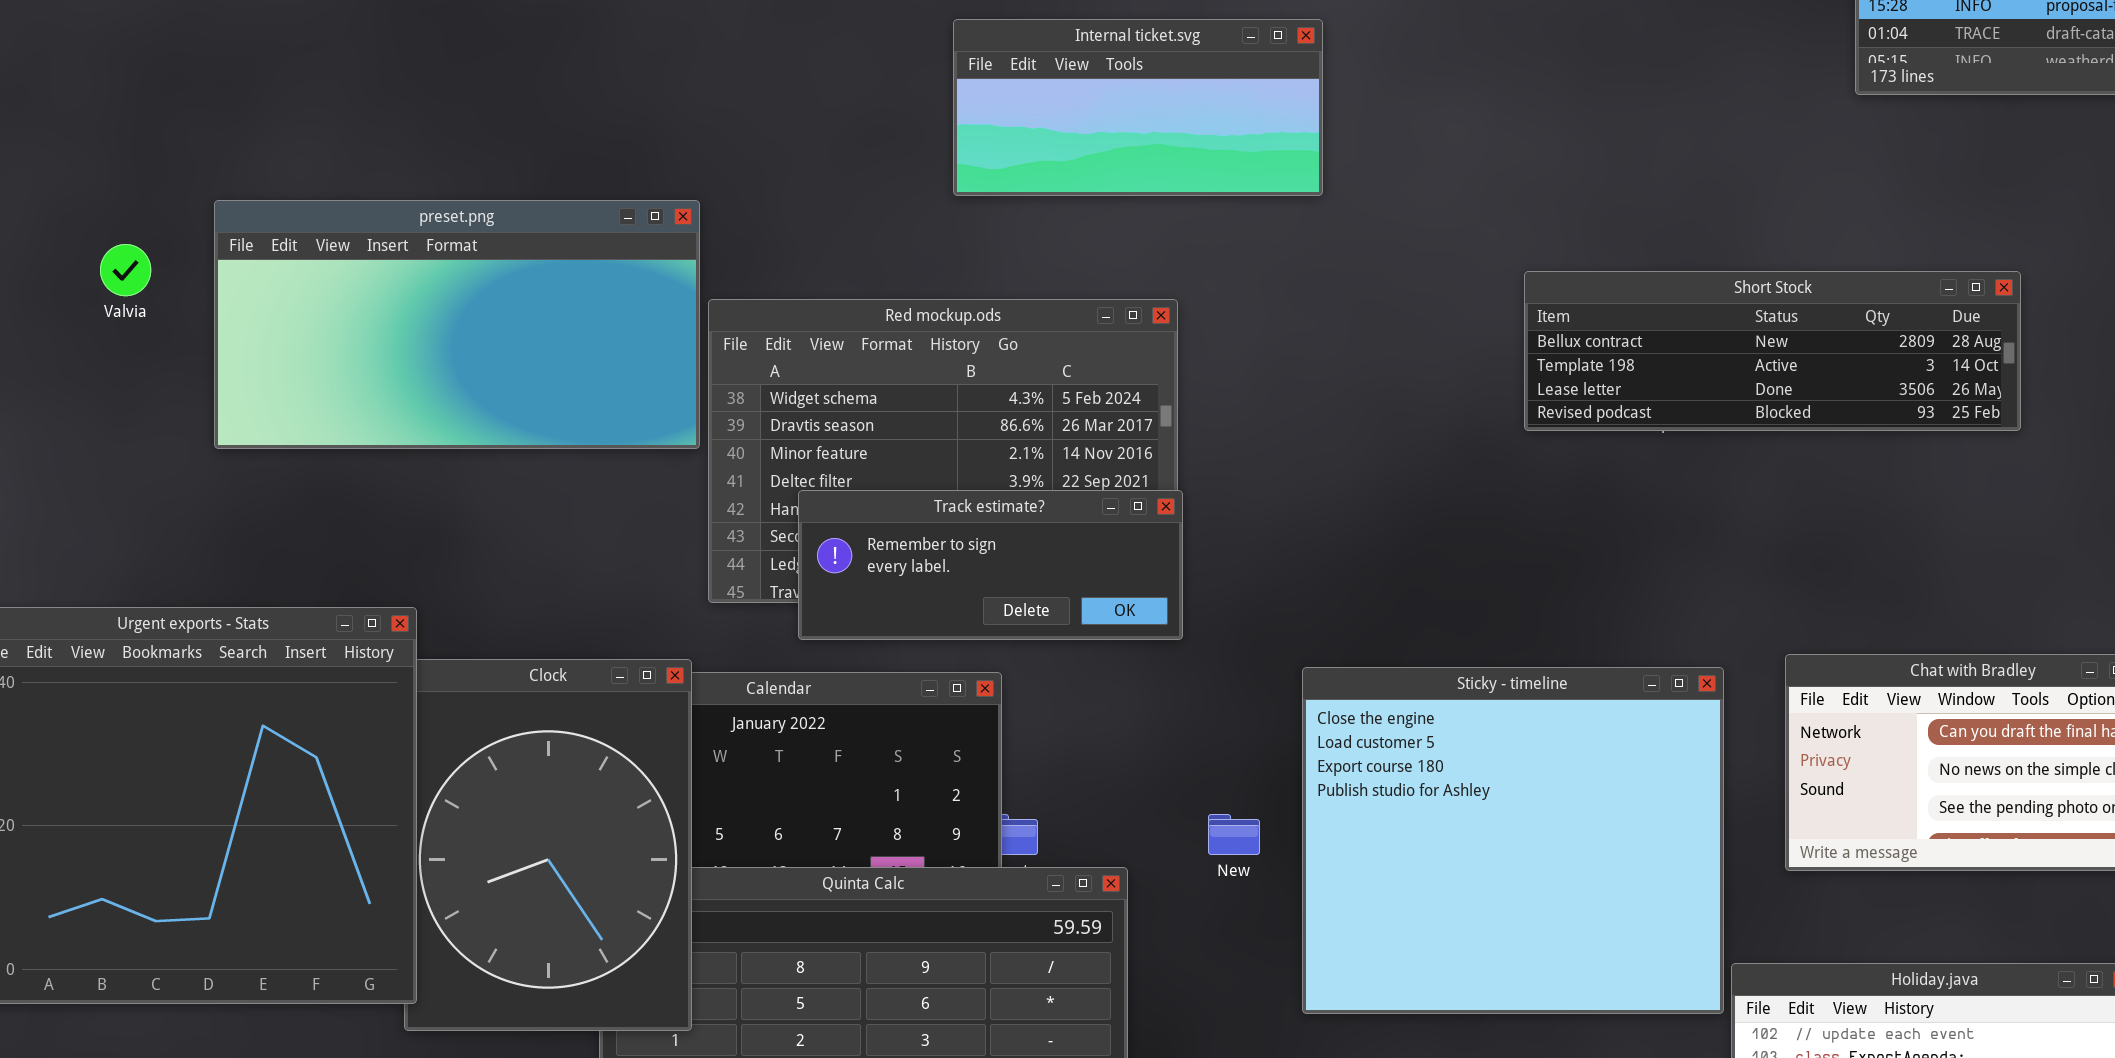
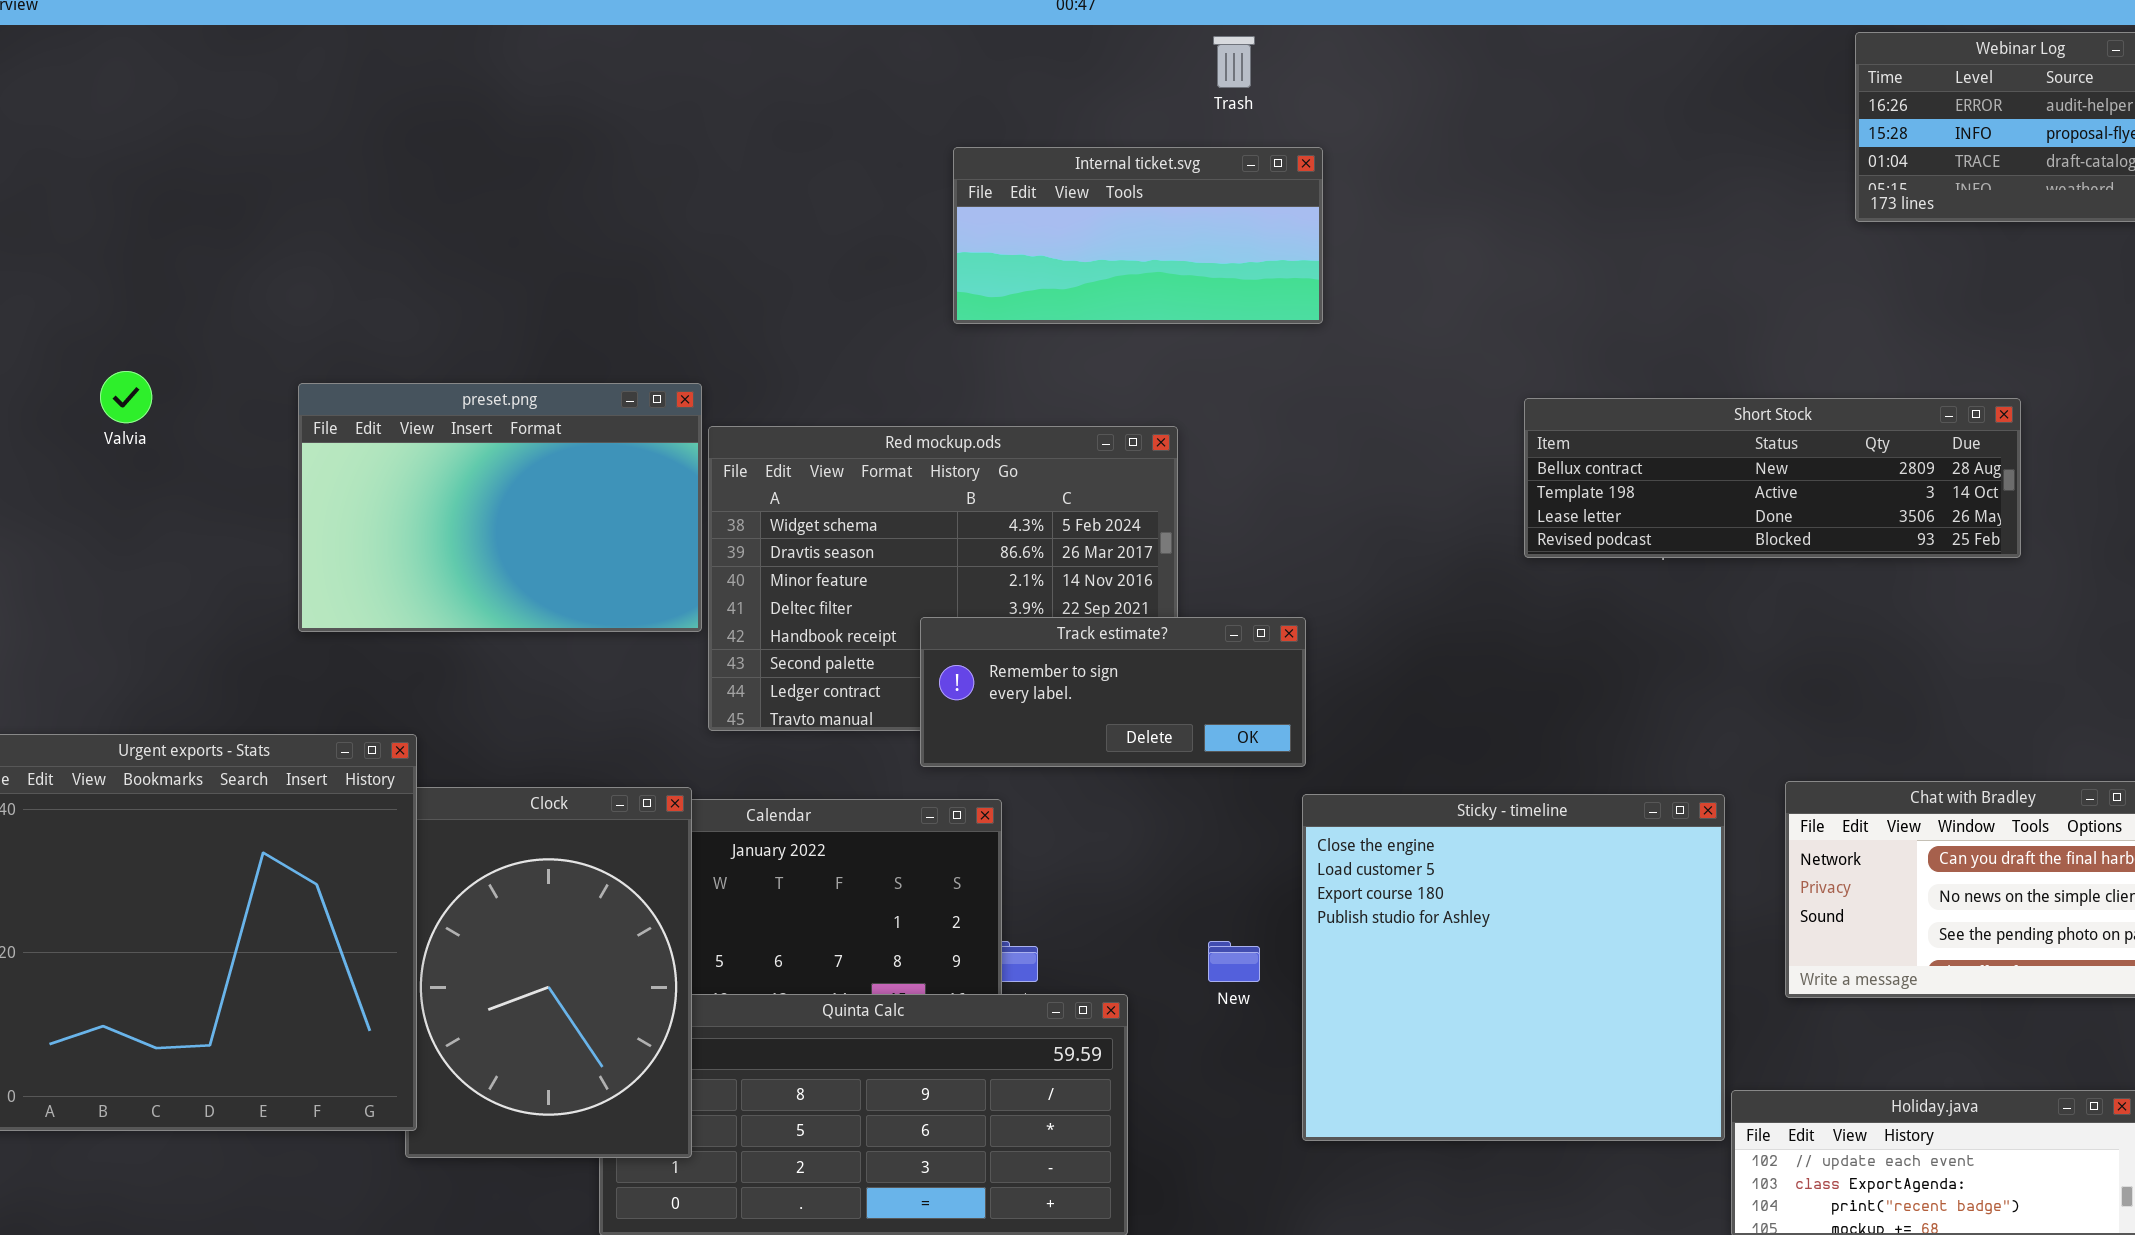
preset.png: [214,200,700,449] -> [298,383,702,632], moved, resized
Track estimate?: [798,490,1183,640] -> [920,617,1306,767], moved

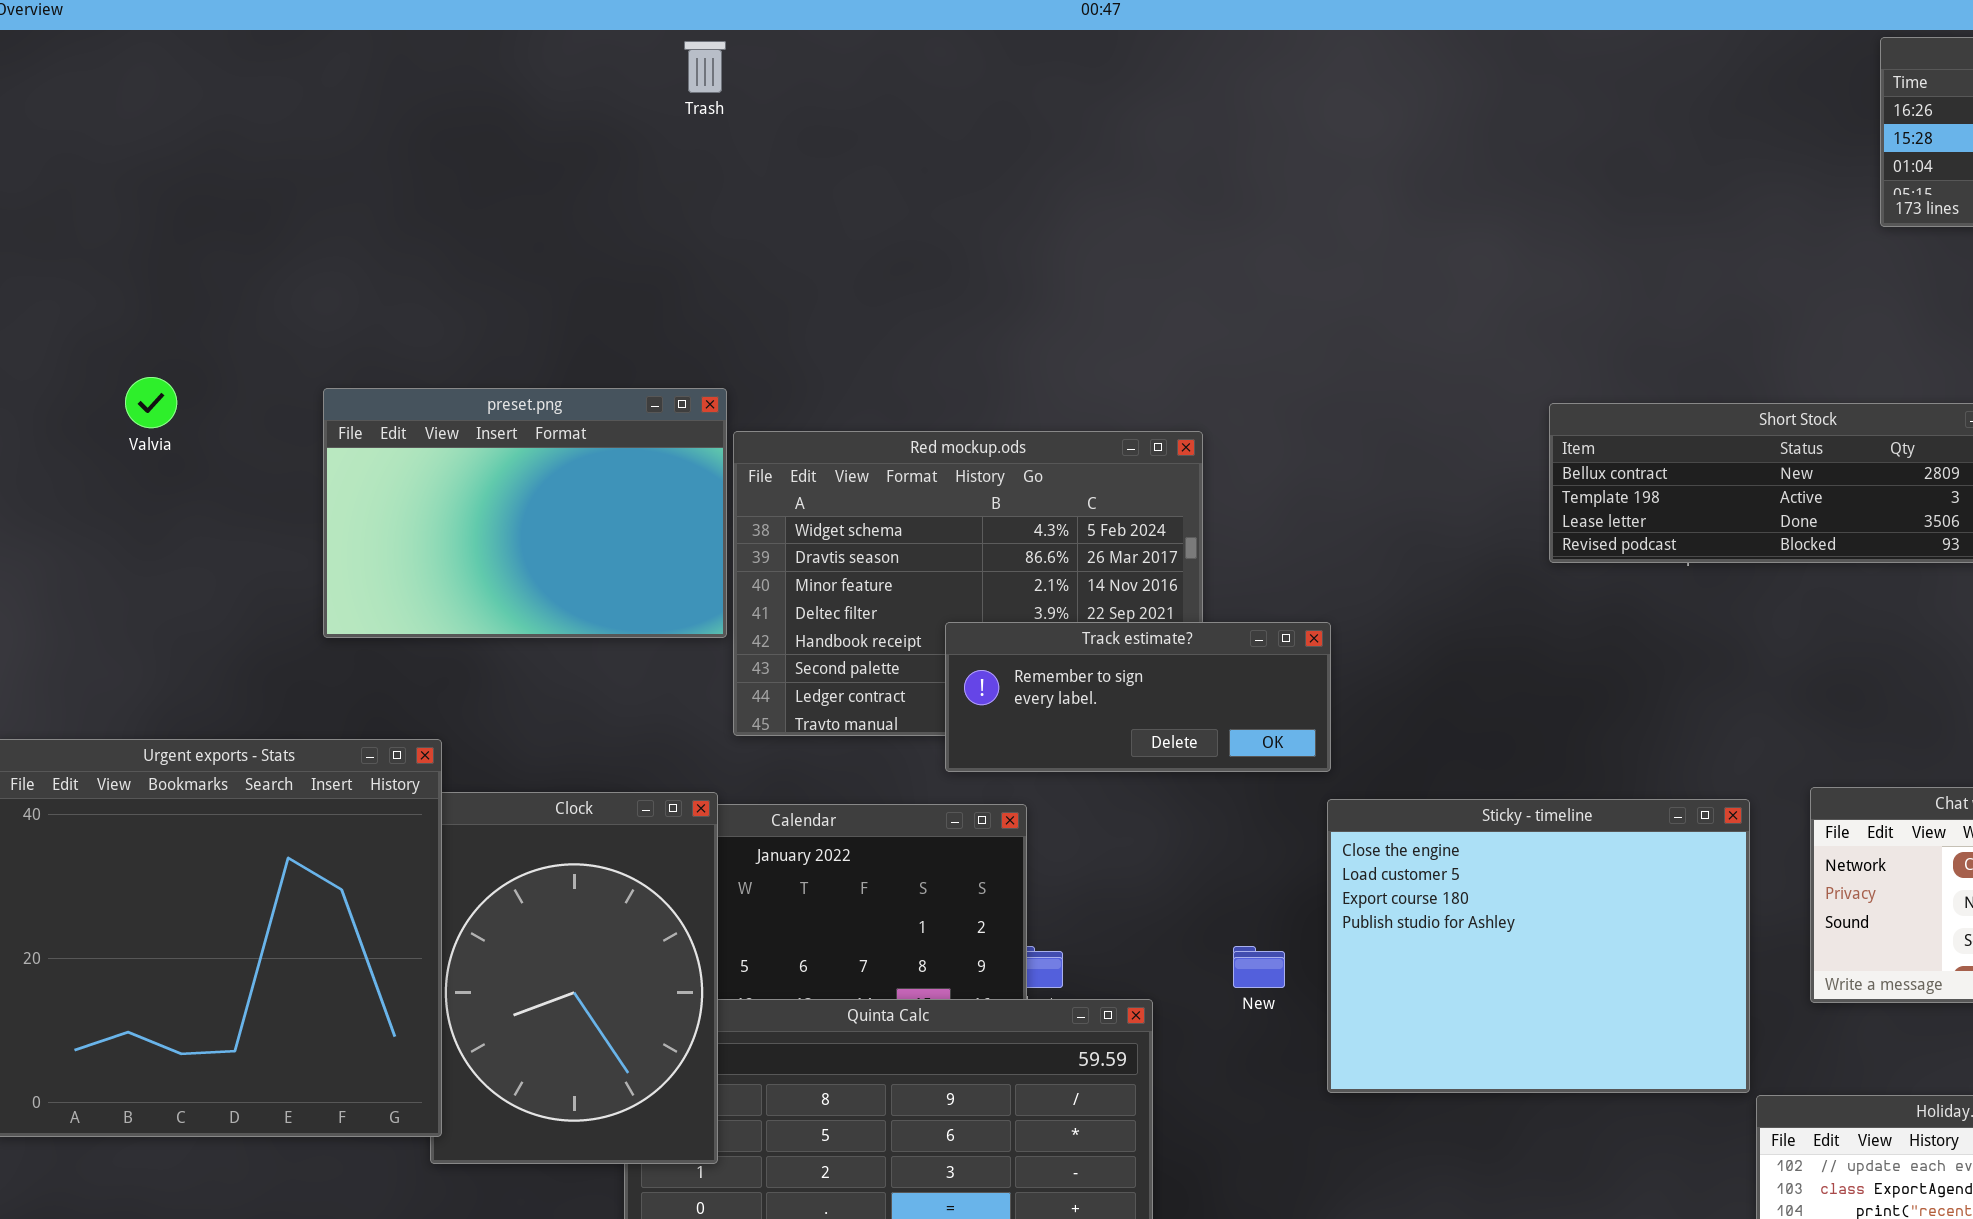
Trash: [1213,36,1255,88] -> [684,41,726,93], moved
Internal ticket.svg: [953,147,1323,324] -> none, closed
Sticky - timeline: [1302,794,1725,1141] -> [1327,799,1750,1093], resized

